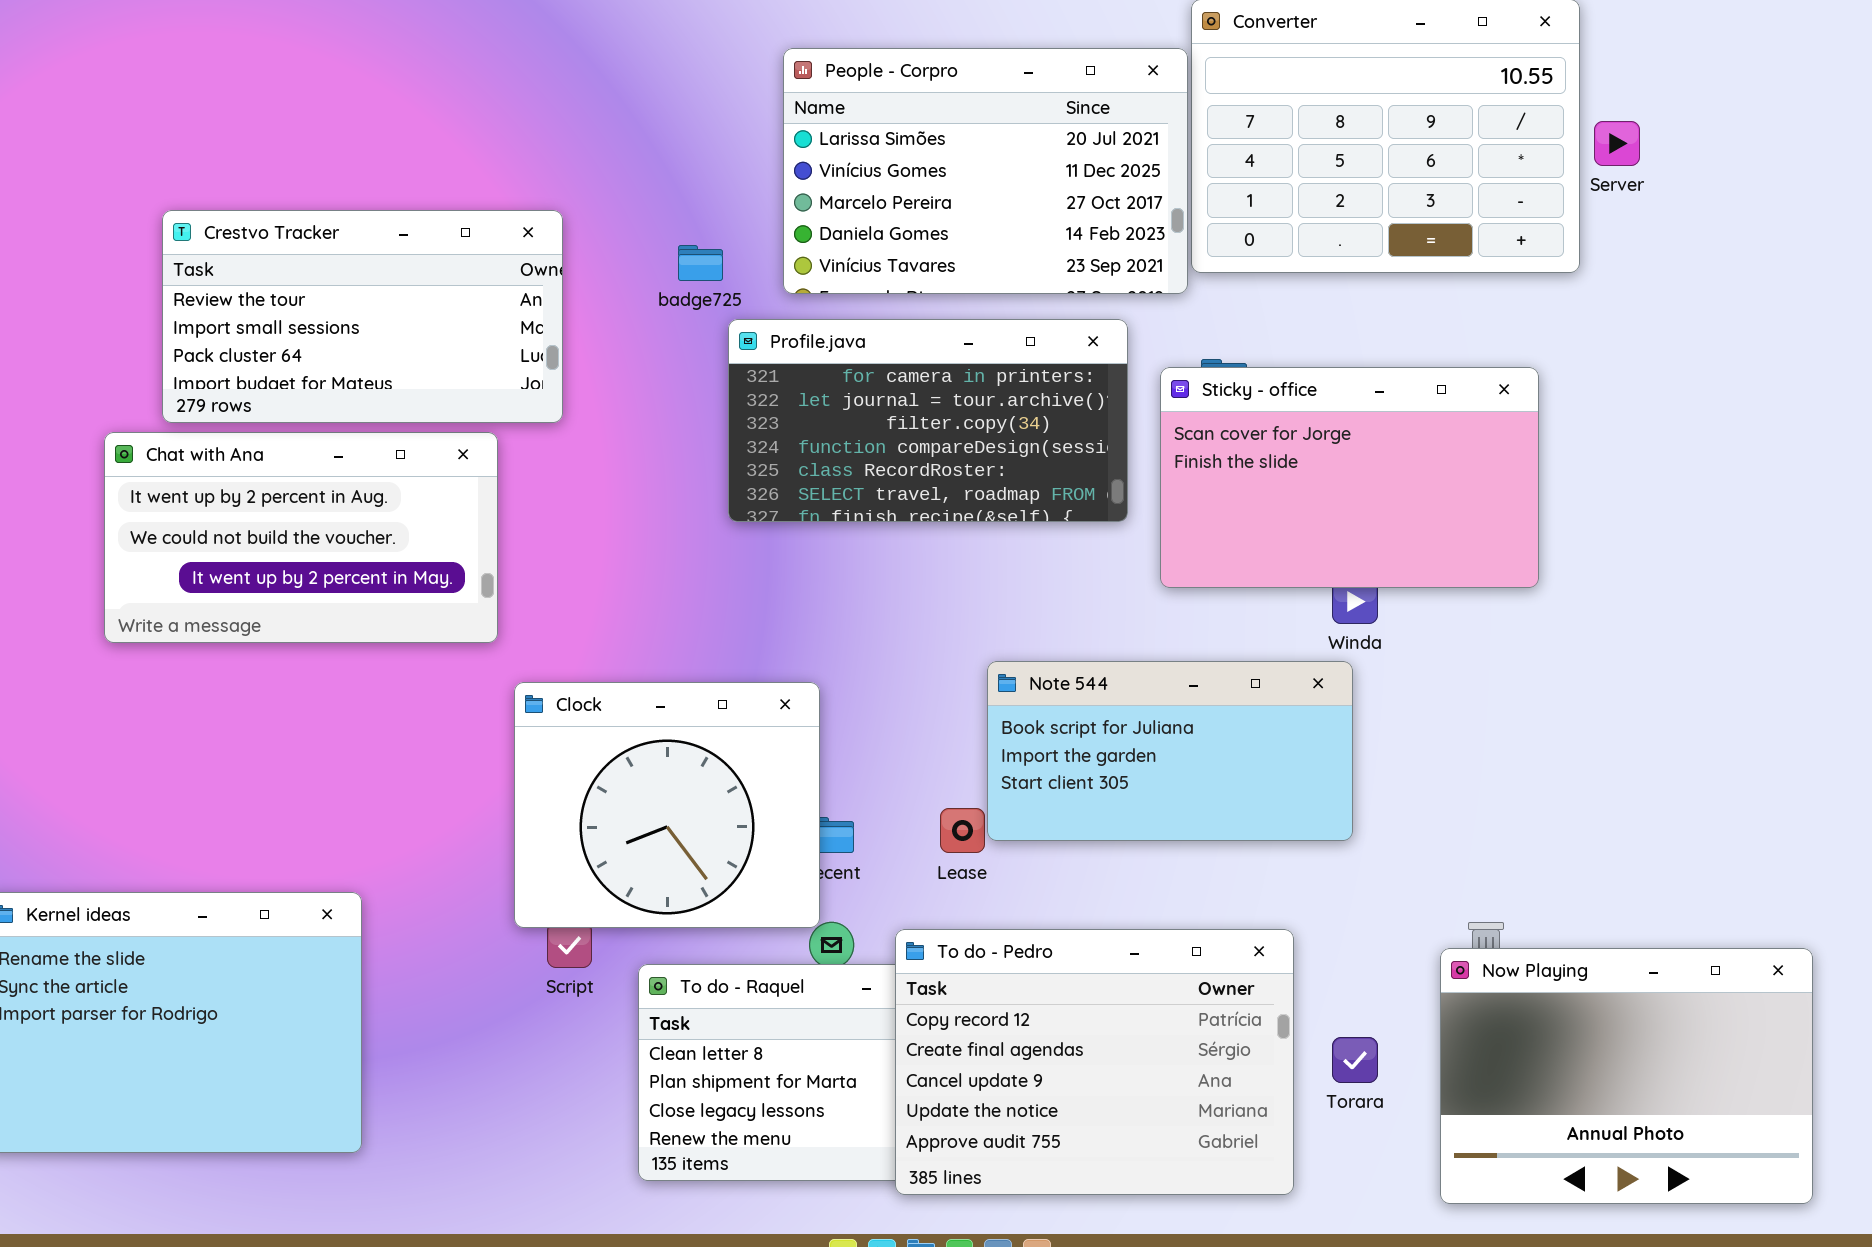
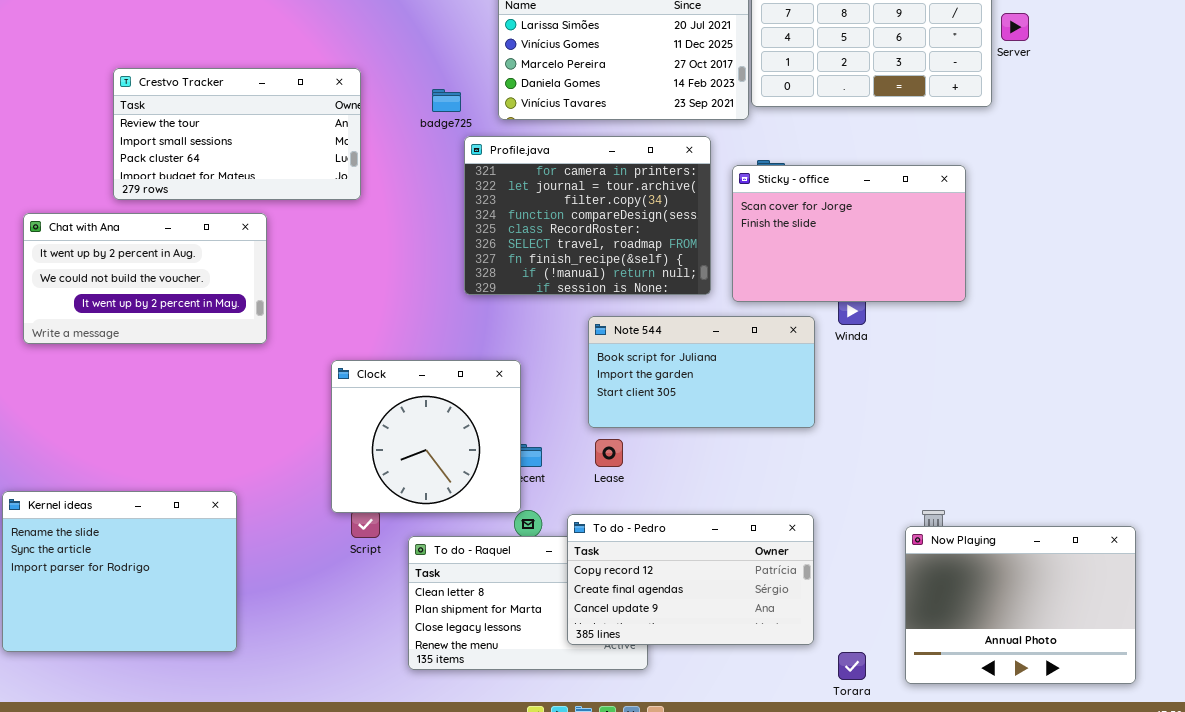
Profile.java: [728,319,1128,522] -> [464,136,711,295], resized
Chat with Ana: [104,432,498,643] -> [23,213,267,344], moved
Note 544: [987,661,1353,841] -> [588,316,815,428], moved
To do - Pedro: [895,929,1294,1195] -> [567,514,814,645], resized
Torara: [1332,1037,1378,1083] -> [838,652,866,680], moved

